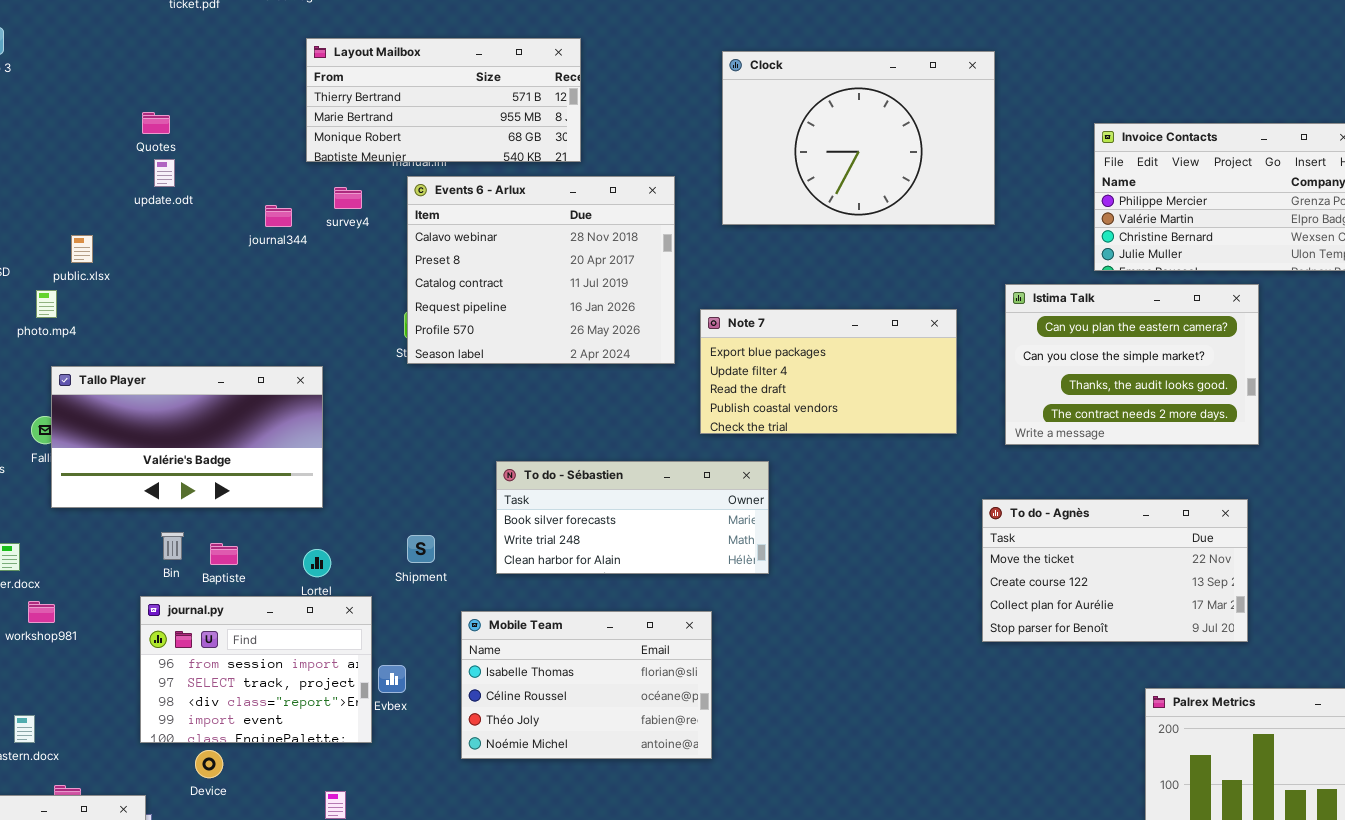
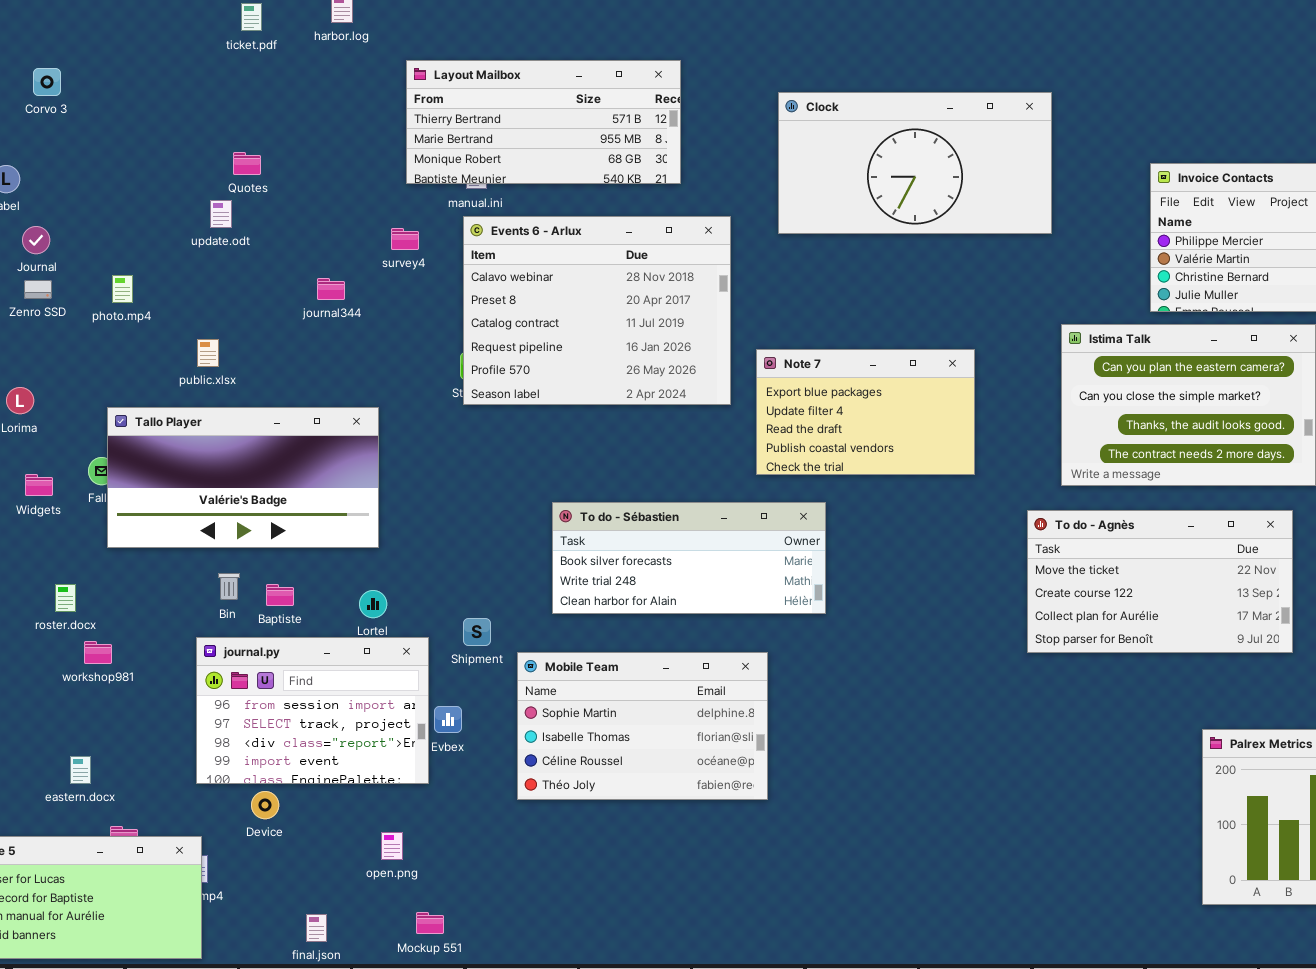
Layout Mailbox: [306,38,581,162] -> [406,60,681,184], moved
Clock: [722,51,995,225] -> [778,92,1052,234], resized
Quotes: [142,112,170,134] -> [233,152,261,175], moved
journal344: [265,205,292,227] -> [317,278,345,300], moved
public.xlsx: [71,235,93,263] -> [197,339,219,367], moved
photo.mp4: [36,290,57,318] -> [112,275,133,303], moved
Note 7: [700,309,957,434] -> [756,349,975,475], resized
To do - Agnès: [982,499,1248,642] -> [1027,510,1293,653], moved
Shipment: [407,535,435,563] -> [463,618,491,646], moved
Mobile Team: [461,611,712,759] -> [517,652,768,800], scrolled up 1 row

